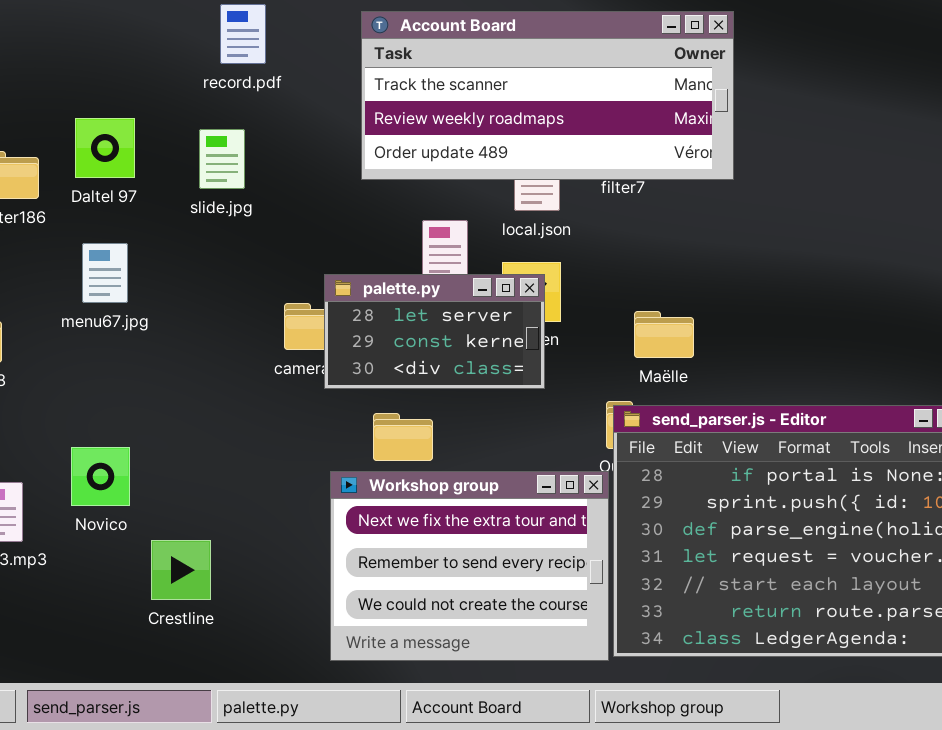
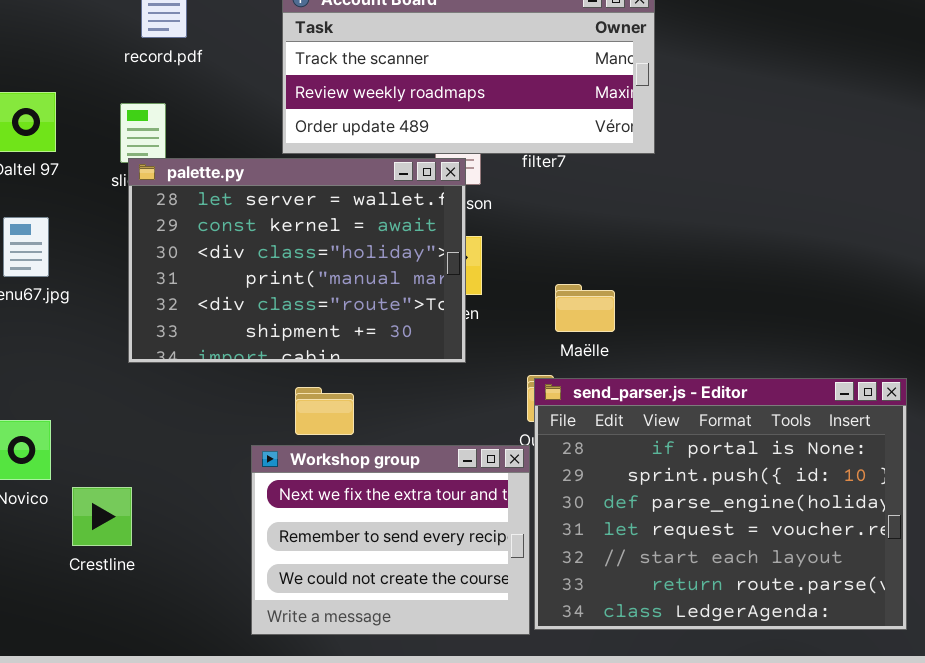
palette.py: [324,274,545,389] -> [128,158,466,363], resized
Crestline: [151,540,211,600] -> [72,487,132,546], moved

